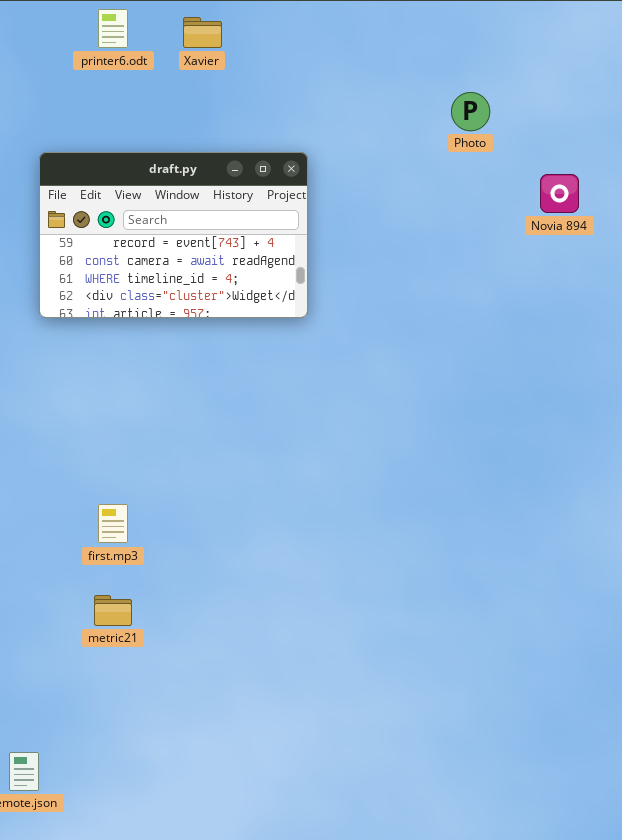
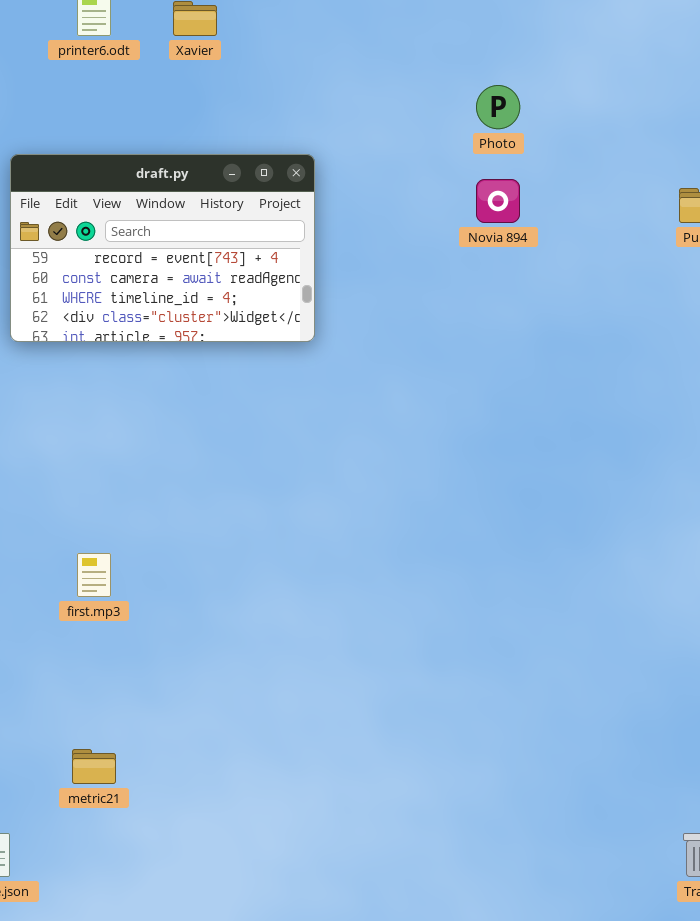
Novia 894: [540,174,579,213] -> [476,179,520,223], moved
metric21: [94,595,132,626] -> [72,749,116,784], moved

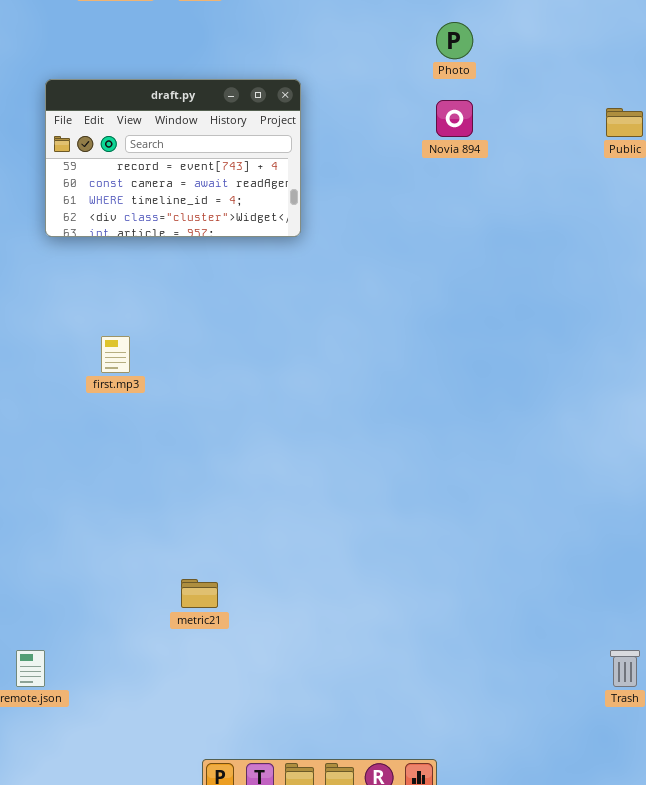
first.mp3: [77,553,111,597] -> [101,336,130,373], moved
metric21: [72,749,116,784] -> [181,579,218,608], moved

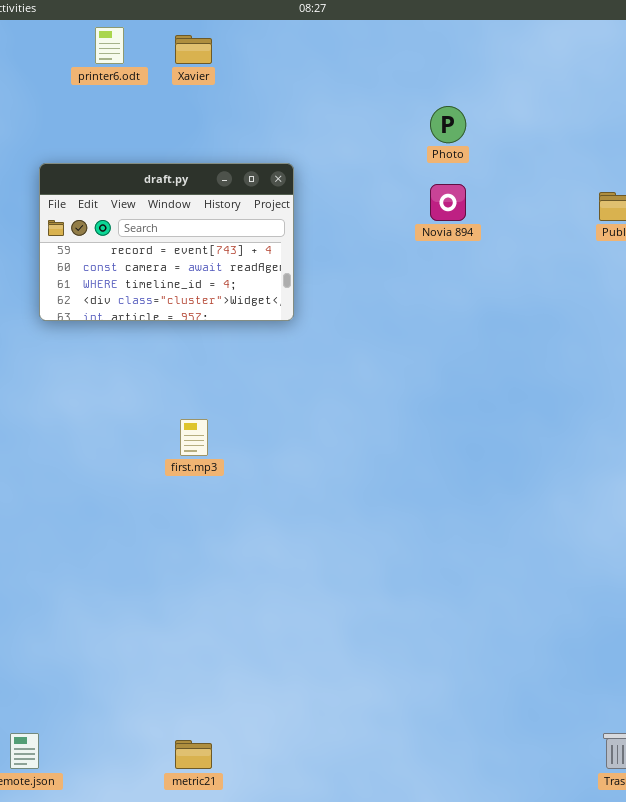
first.mp3: [101,336,130,373] -> [180,419,208,456], moved
metric21: [181,579,218,608] -> [175,740,212,769], moved

